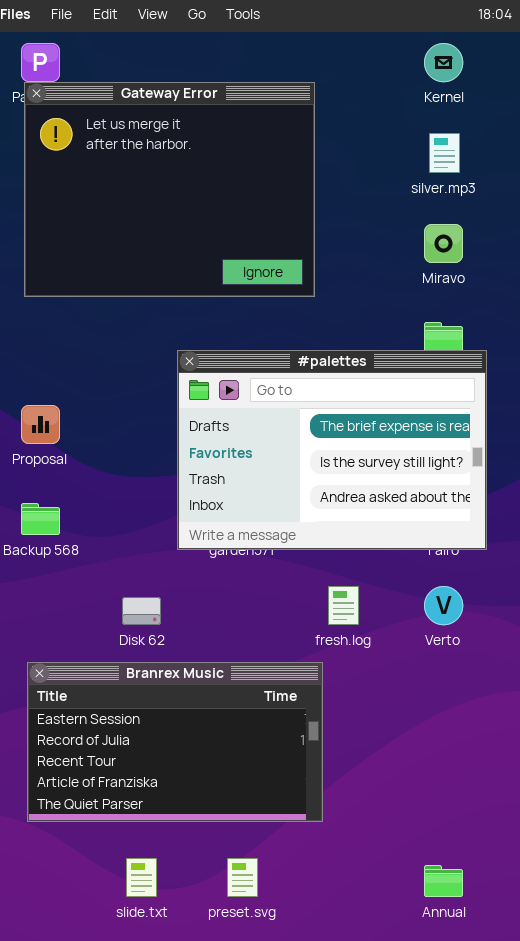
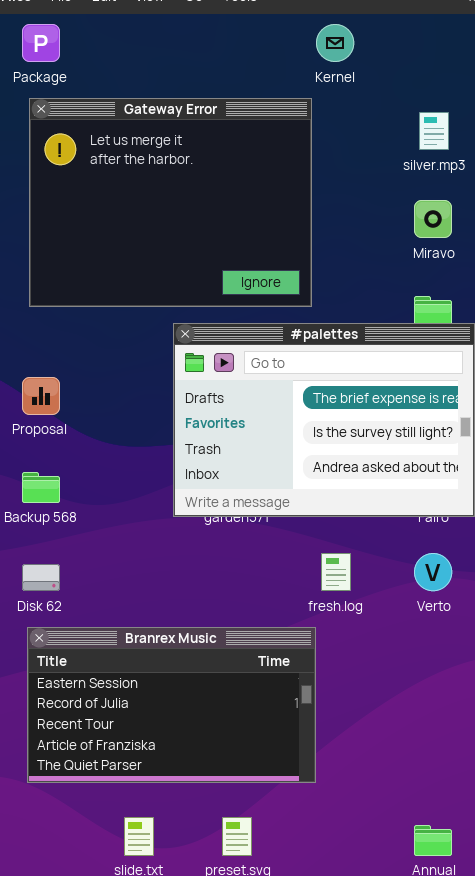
Kernel: [424,43,463,82] -> [316,24,354,62], moved
Gateway Error: [24,82,315,297] -> [29,98,312,307], moved
Disk 62: [122,597,161,625] -> [22,564,60,591], moved

